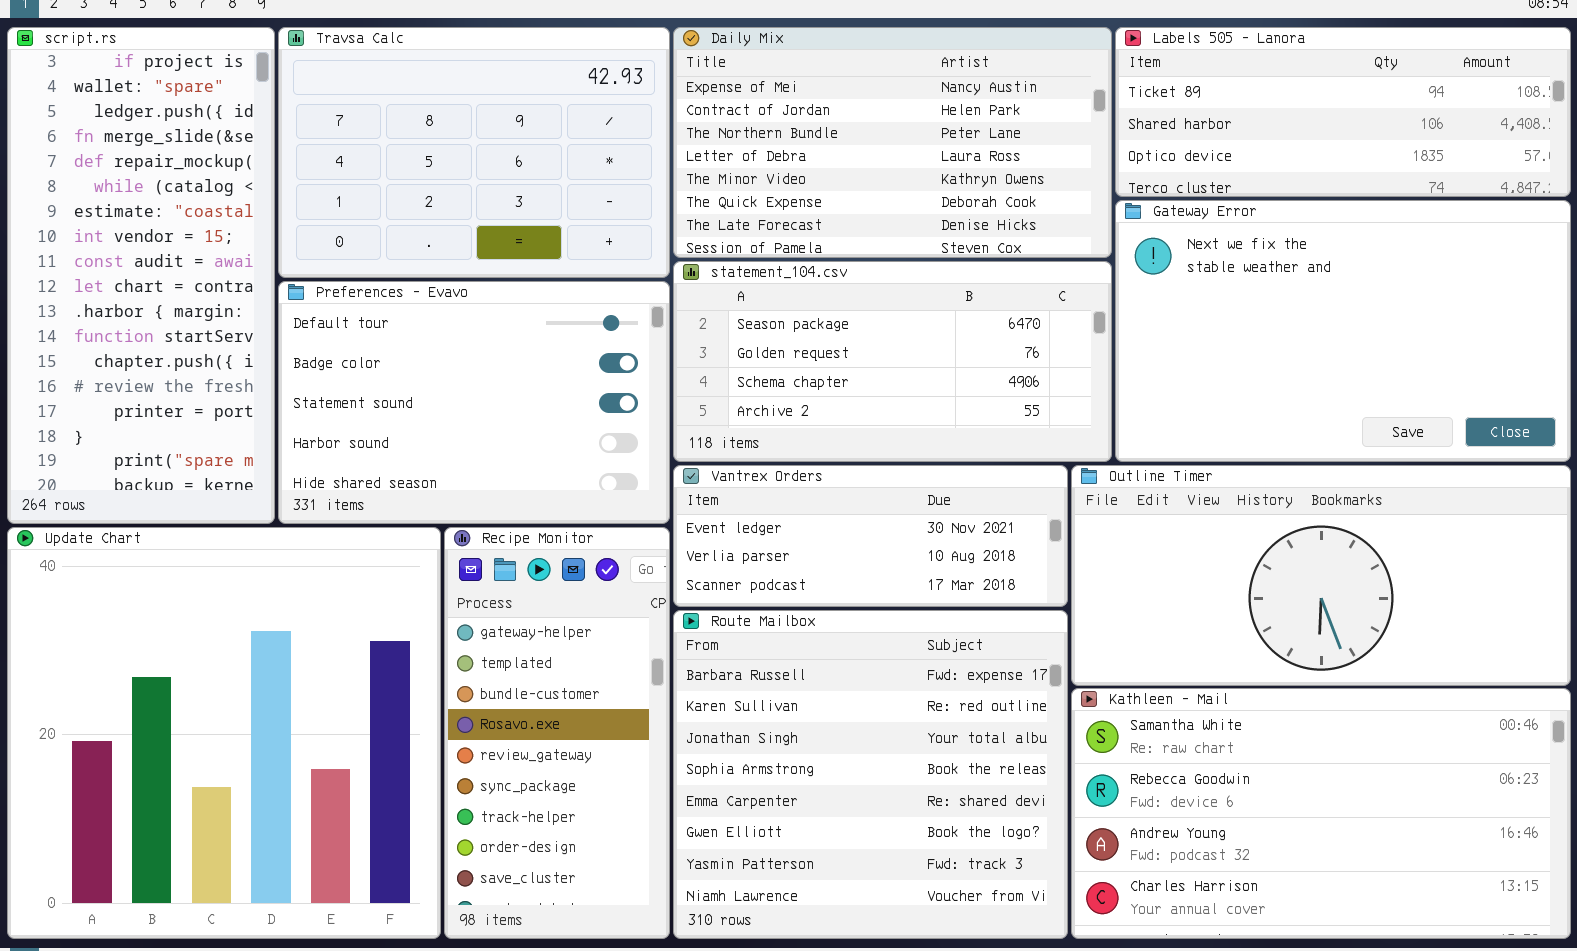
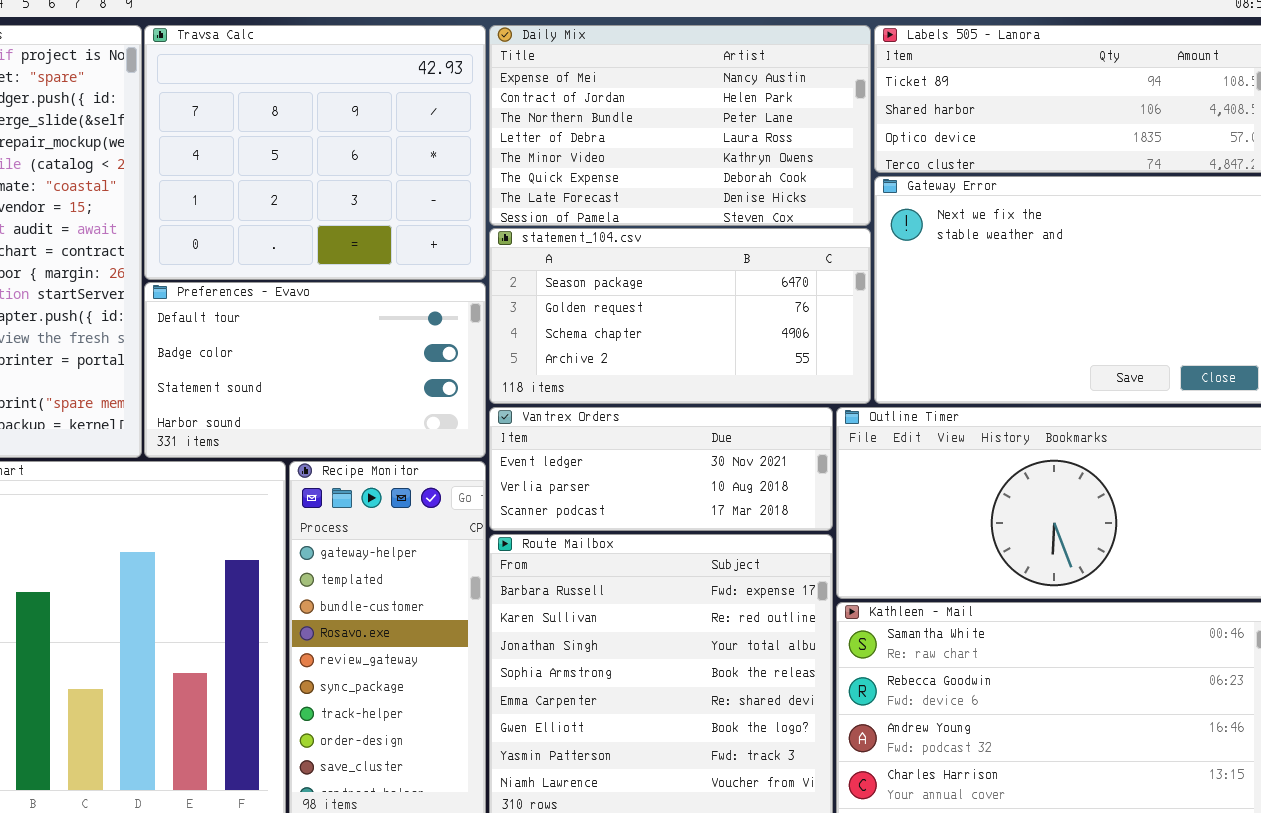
Travsa Calc: [278,27,670,278] -> [144,25,486,280], resized
Preferences - Evavo: [278,281,670,524] -> [144,282,486,458], resized

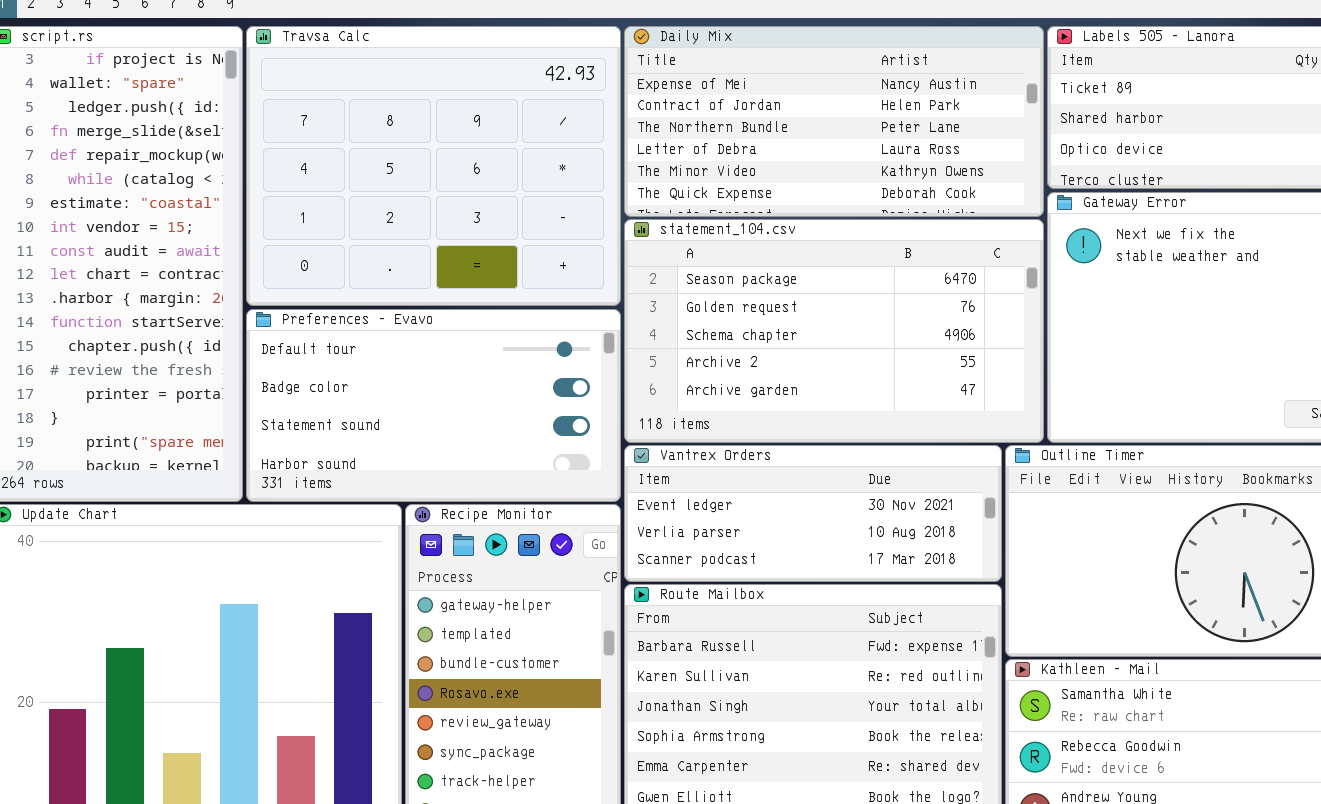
Daily Mix: [489,25,871,226] -> [624,26,1044,217], resized
statement_104.csv: [489,228,871,404] -> [624,219,1044,443], resized

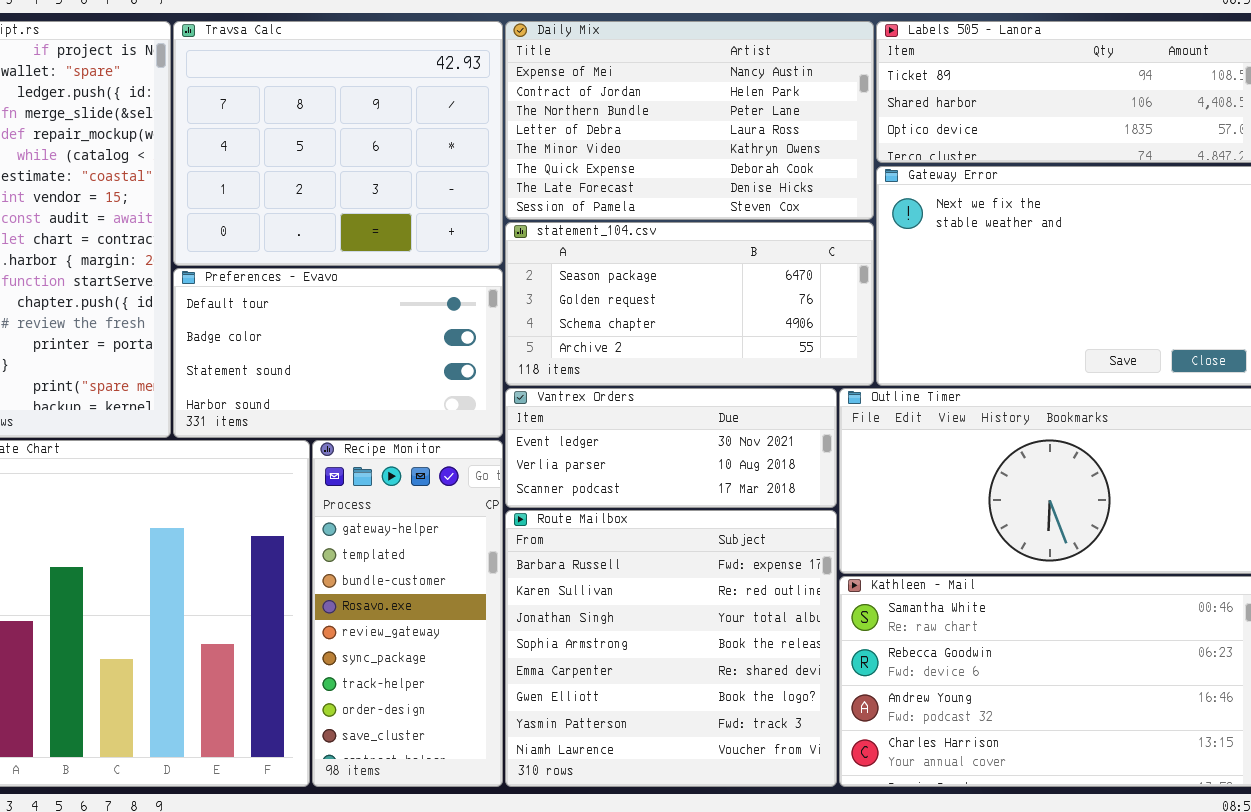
Daily Mix: [624,26,1044,217] -> [505,21,874,220], resized
statement_104.csv: [624,219,1044,443] -> [505,222,874,386], resized

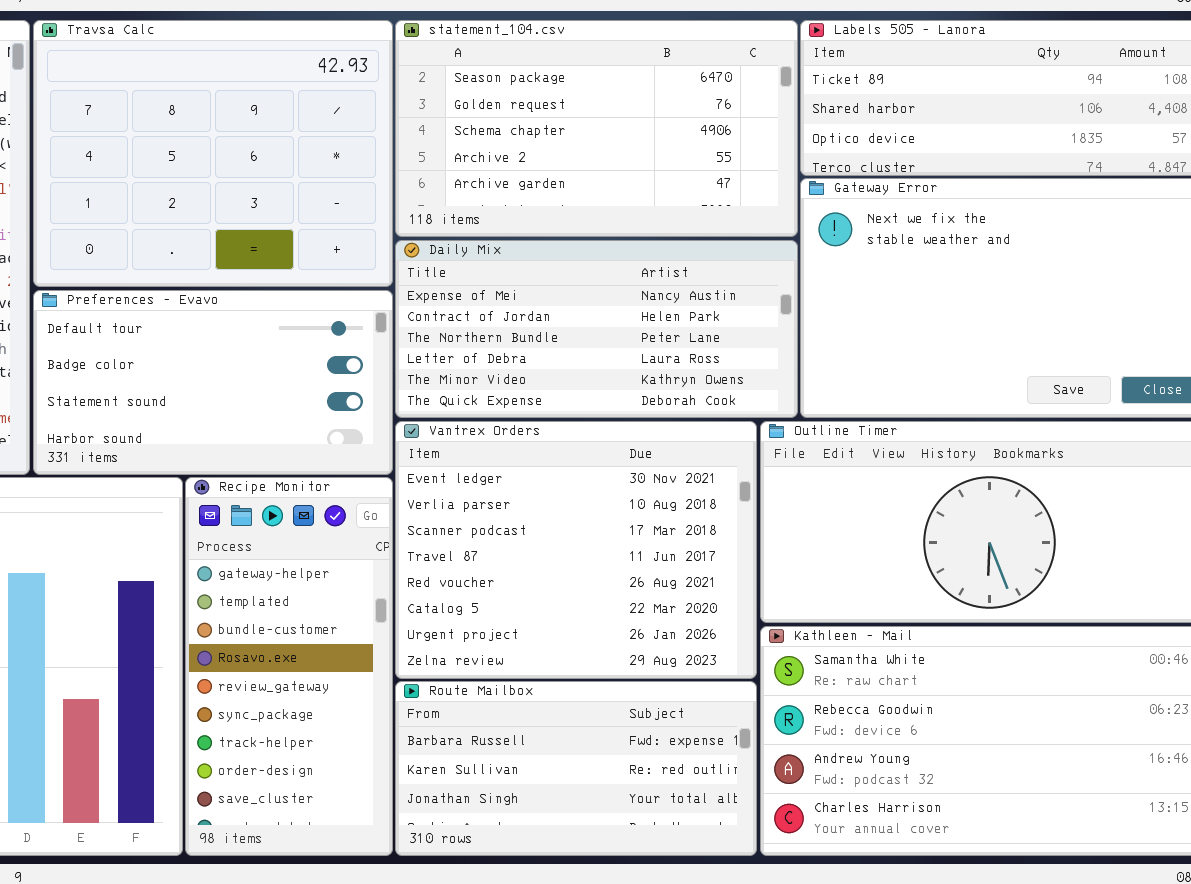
Daily Mix: [505,21,874,220] -> [395,240,798,418], moved, resized
statement_104.csv: [505,222,874,386] -> [395,20,798,237], moved, resized
Vantrex Orders: [505,388,837,508] -> [395,421,757,679], resized
Route Mailbox: [505,510,837,787] -> [395,681,757,856], resized

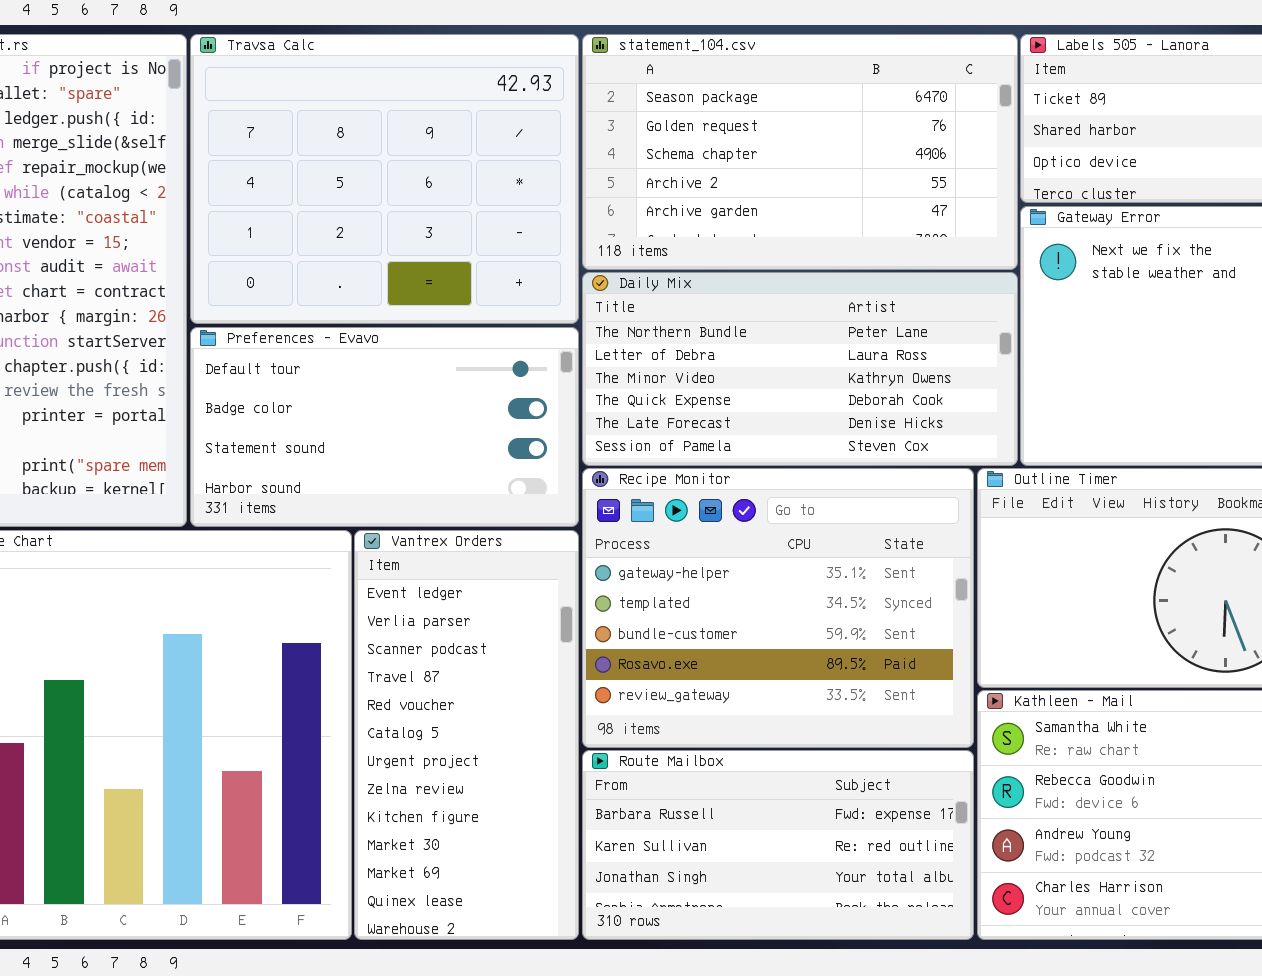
Daily Mix: [395,240,798,418] -> [582,272,1018,466], scrolled down 2 rows
Vantrex Orders: [395,421,757,679] -> [354,530,579,940], moved, resized
Recipe Monitor: [185,477,393,856] -> [582,468,974,748], moved, resized

